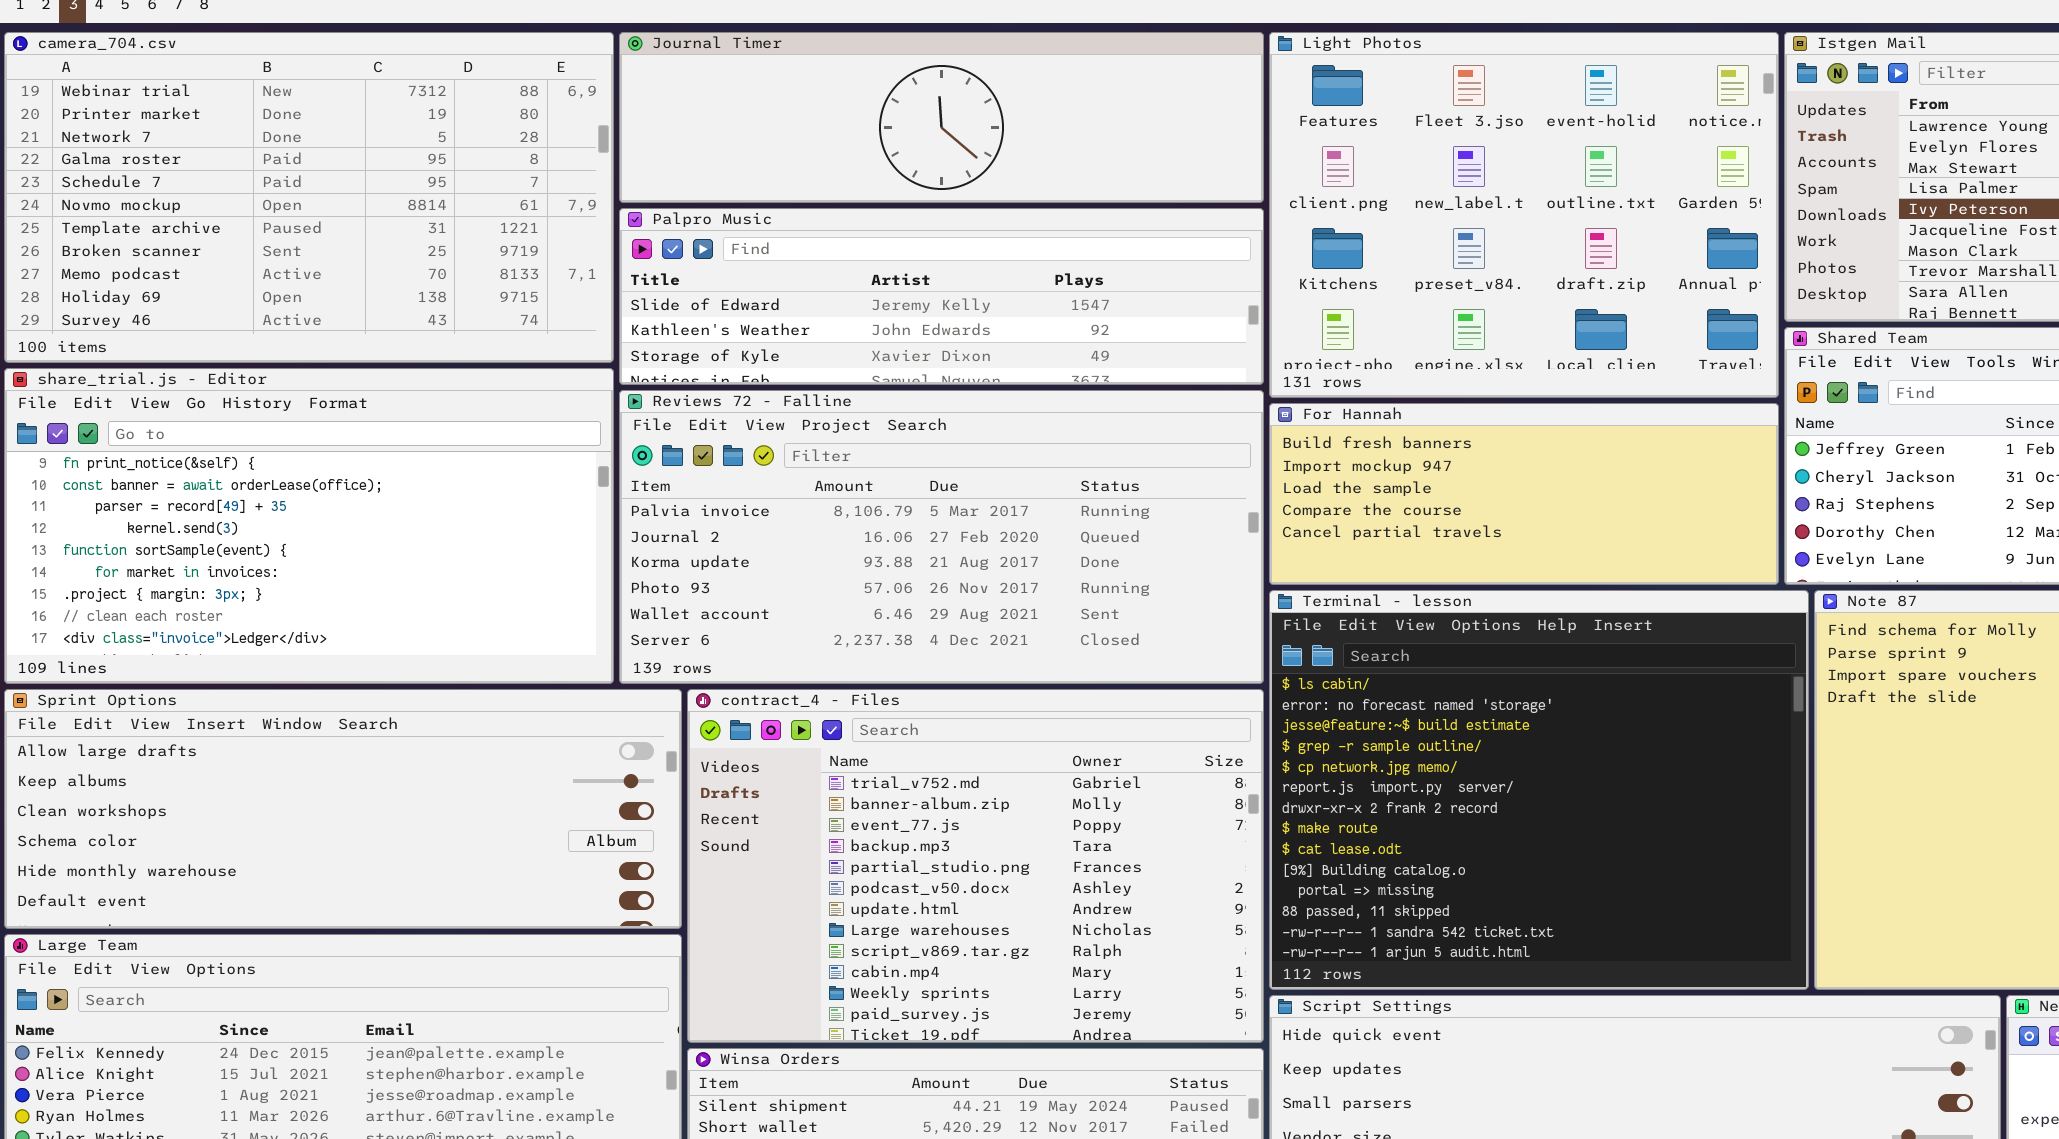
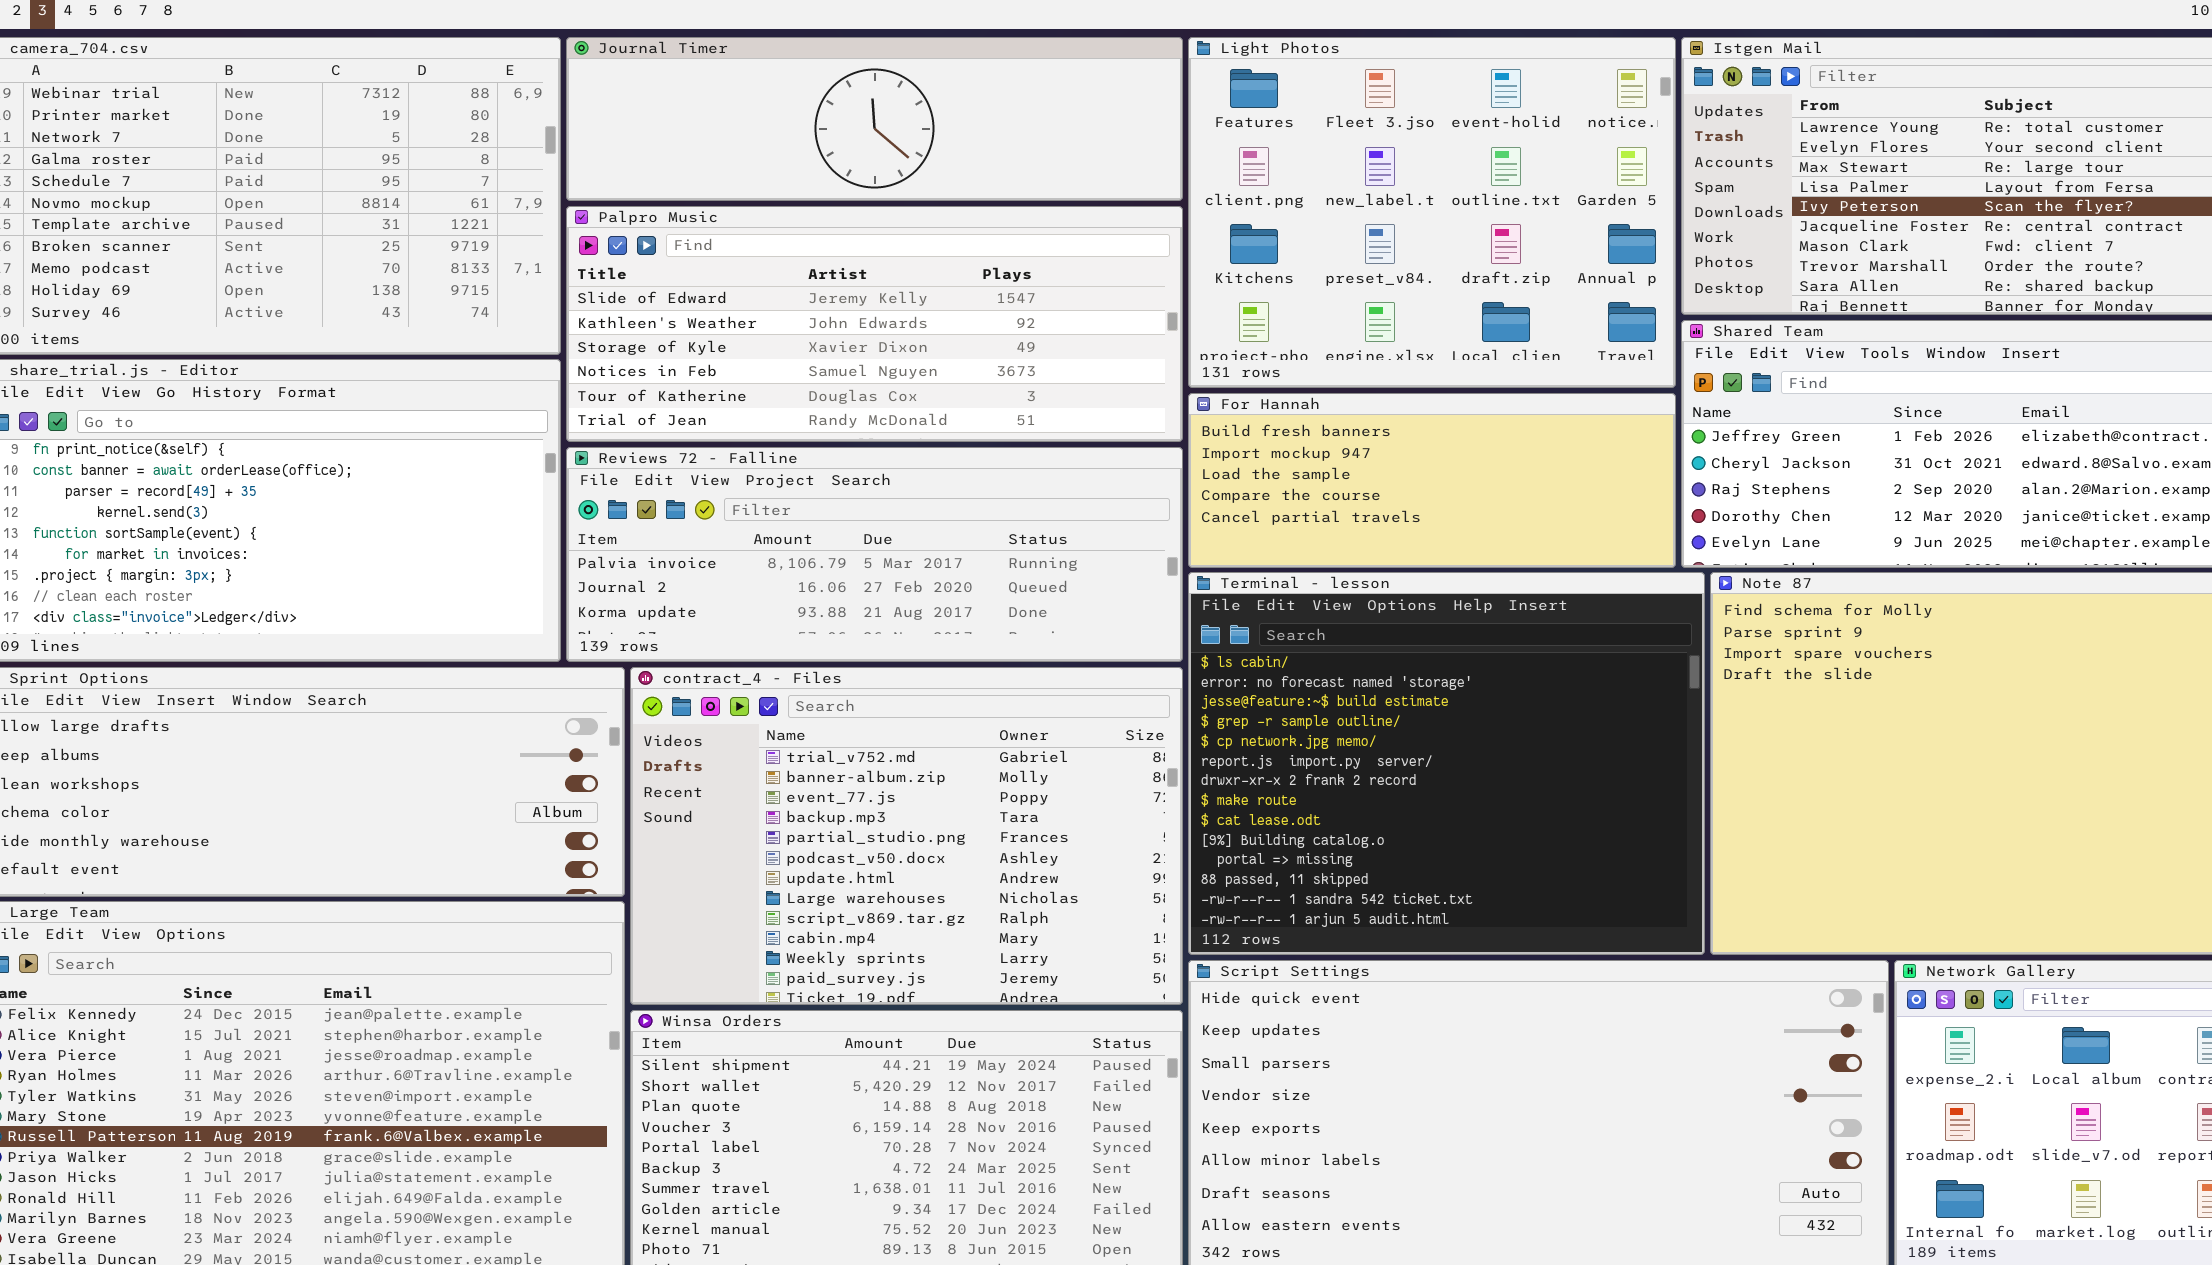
Palpro Music: [619,208,1264,385] -> [566,206,1183,442], resized
Reviews 72 - Falline: [619,390,1264,684] -> [566,447,1183,662], resized

